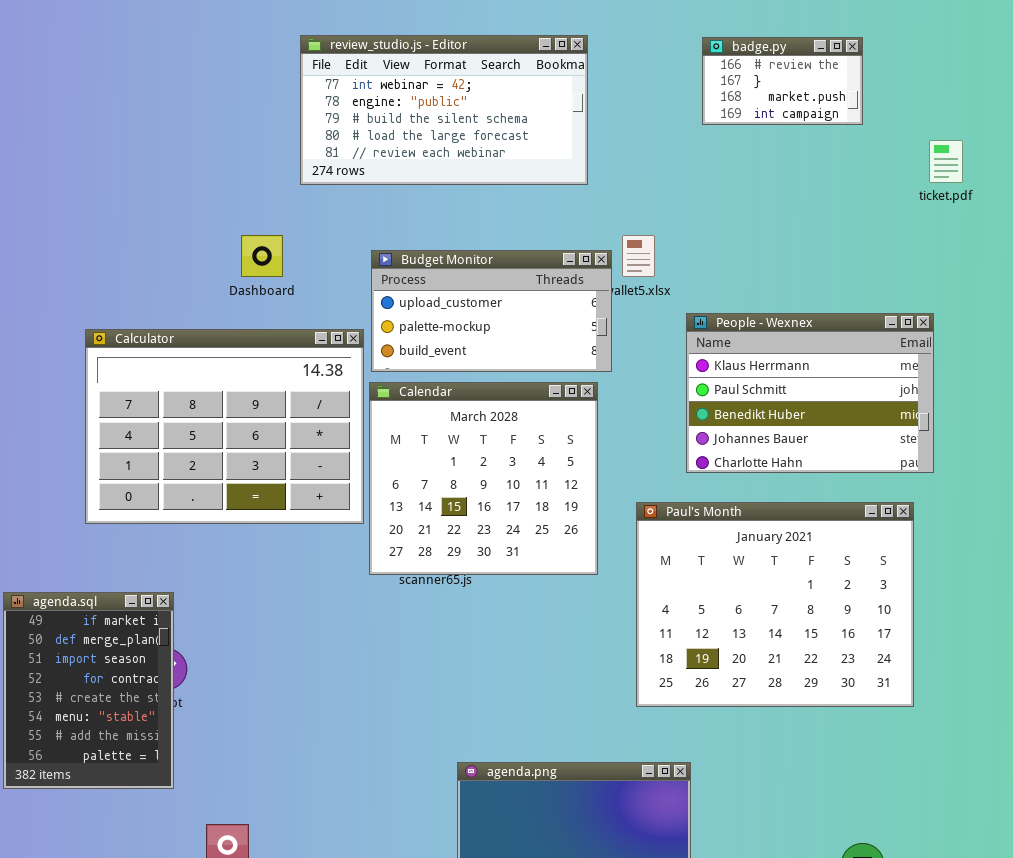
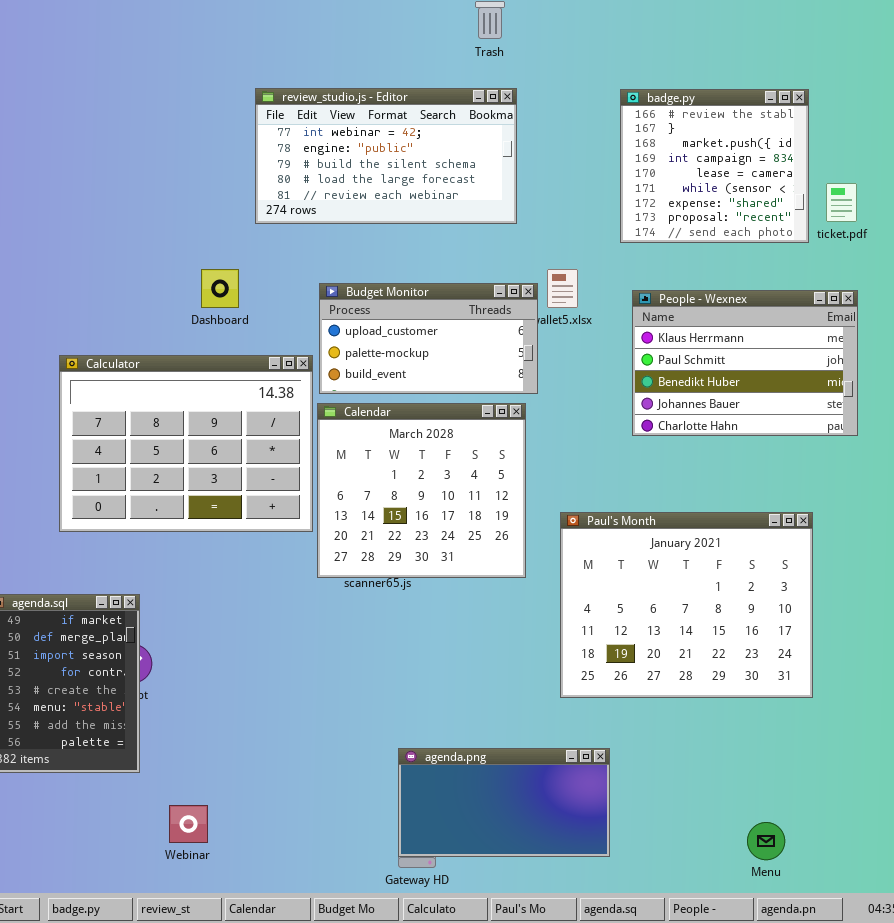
badge.py: [702,37,863,125] -> [620,89,809,243], resized
People - Wexnex: [686,313,934,473] -> [632,290,858,436], moved

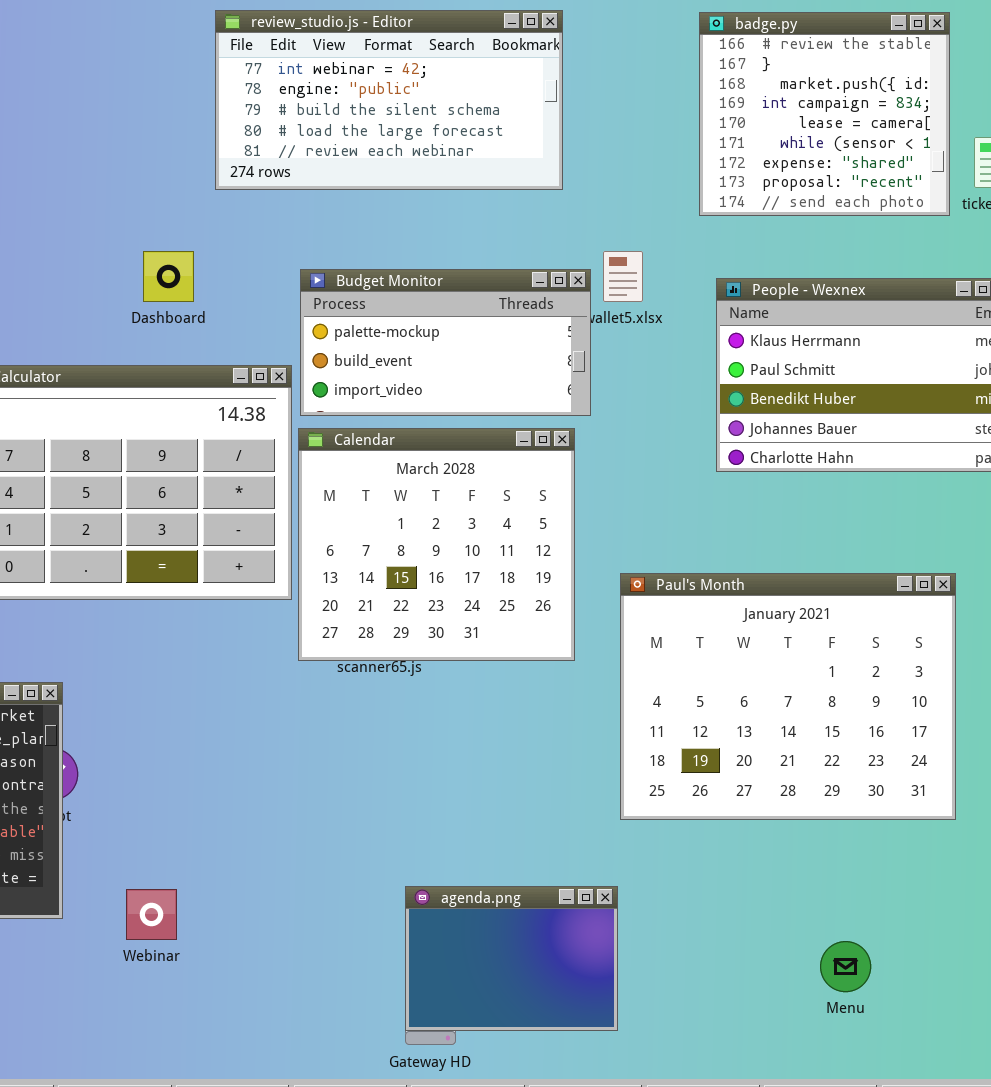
Budget Monitor: [319,283,538,394] -> [300,269,591,416], scrolled down 1 row
agenda.png: [398,748,610,857] -> [405,886,618,1031], resized
Webinar: [169,805,208,843] -> [126,889,177,940], moved
Menu: [747,822,785,860] -> [820,941,871,992], moved

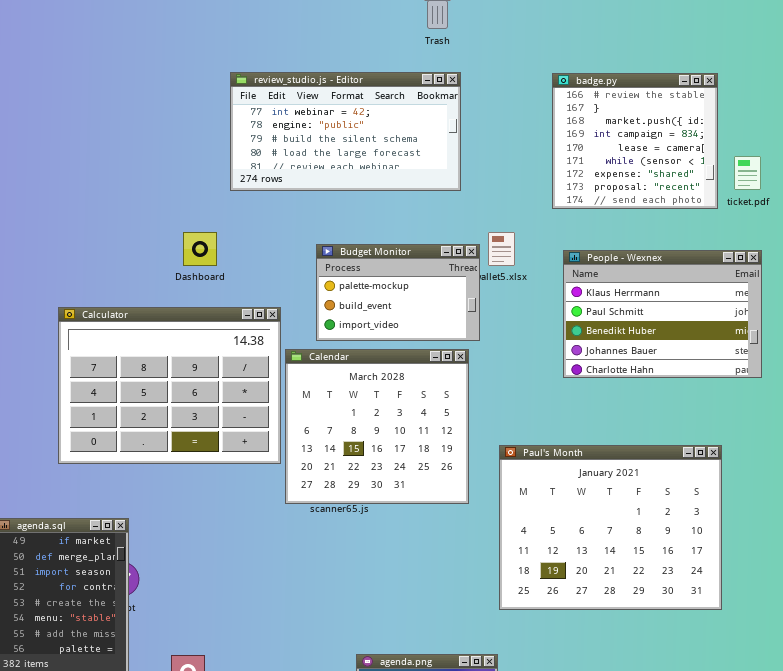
Budget Monitor: [300,269,591,416] -> [316,244,480,341], resized

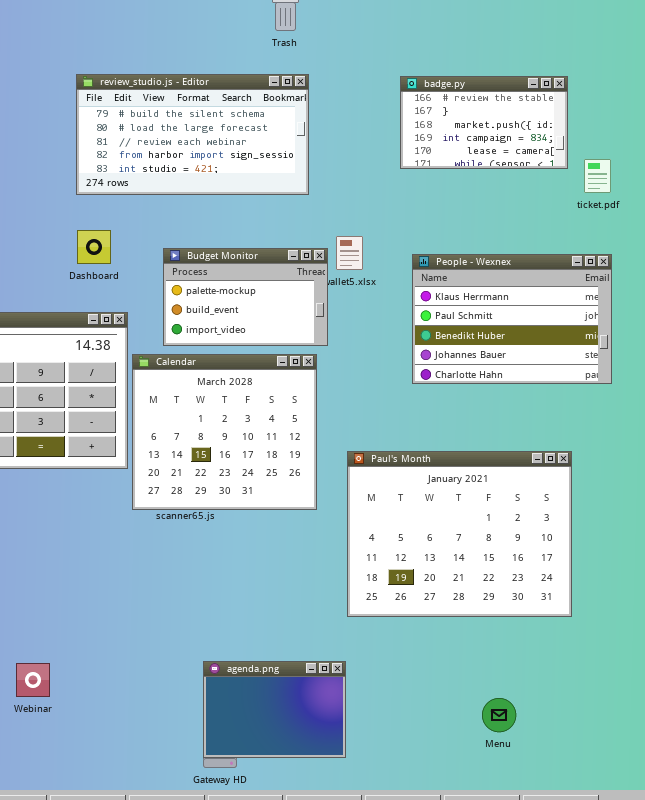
review_studio.js - Editor: [230,72,461,191] -> [76,74,309,195], scrolled down 2 rows
badge.py: [552,73,718,209] -> [400,76,568,169], resized
Dashboard: [183,232,217,266] -> [77,230,111,264], moved

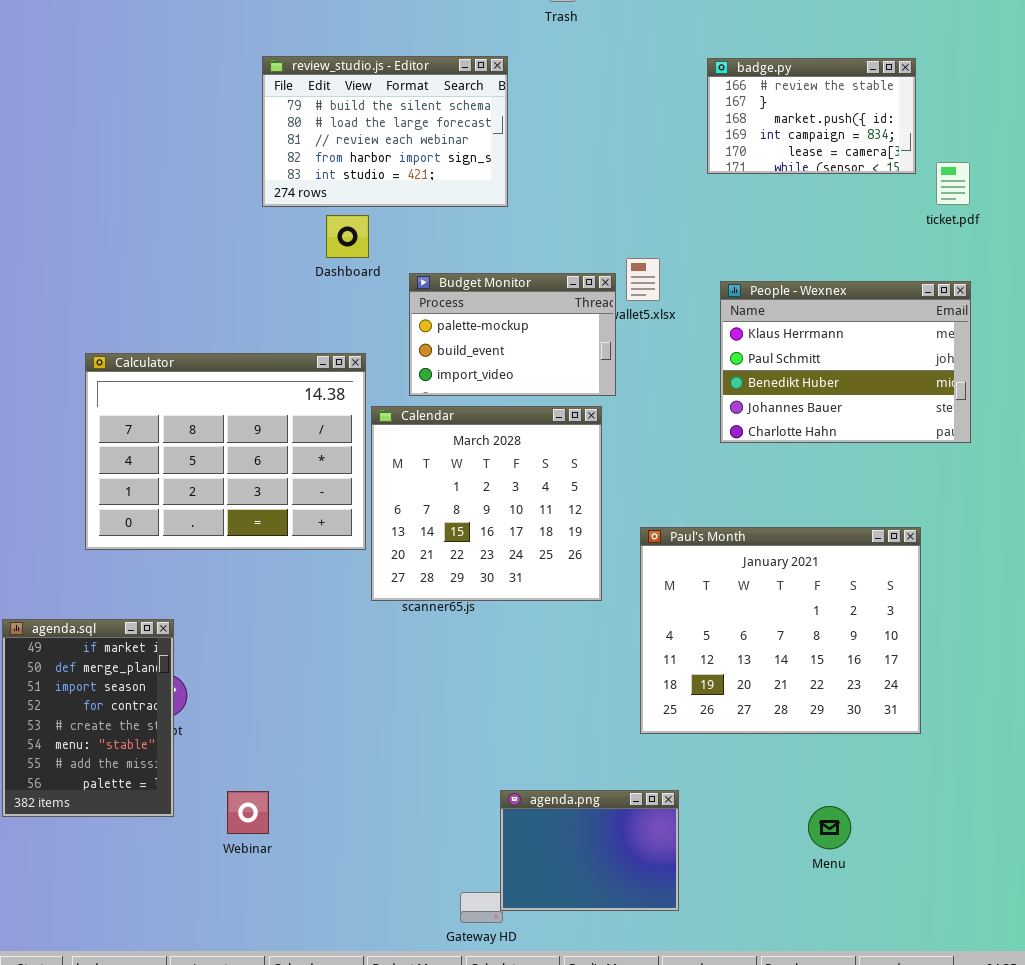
review_studio.js - Editor: [76,74,309,195] -> [262,56,508,207], moved, resized
Dashboard: [77,230,111,264] -> [326,215,369,258], moved
agenda.png: [203,661,346,758] -> [500,790,679,911], moved
Menu: [482,698,516,732] -> [808,806,851,849], moved

